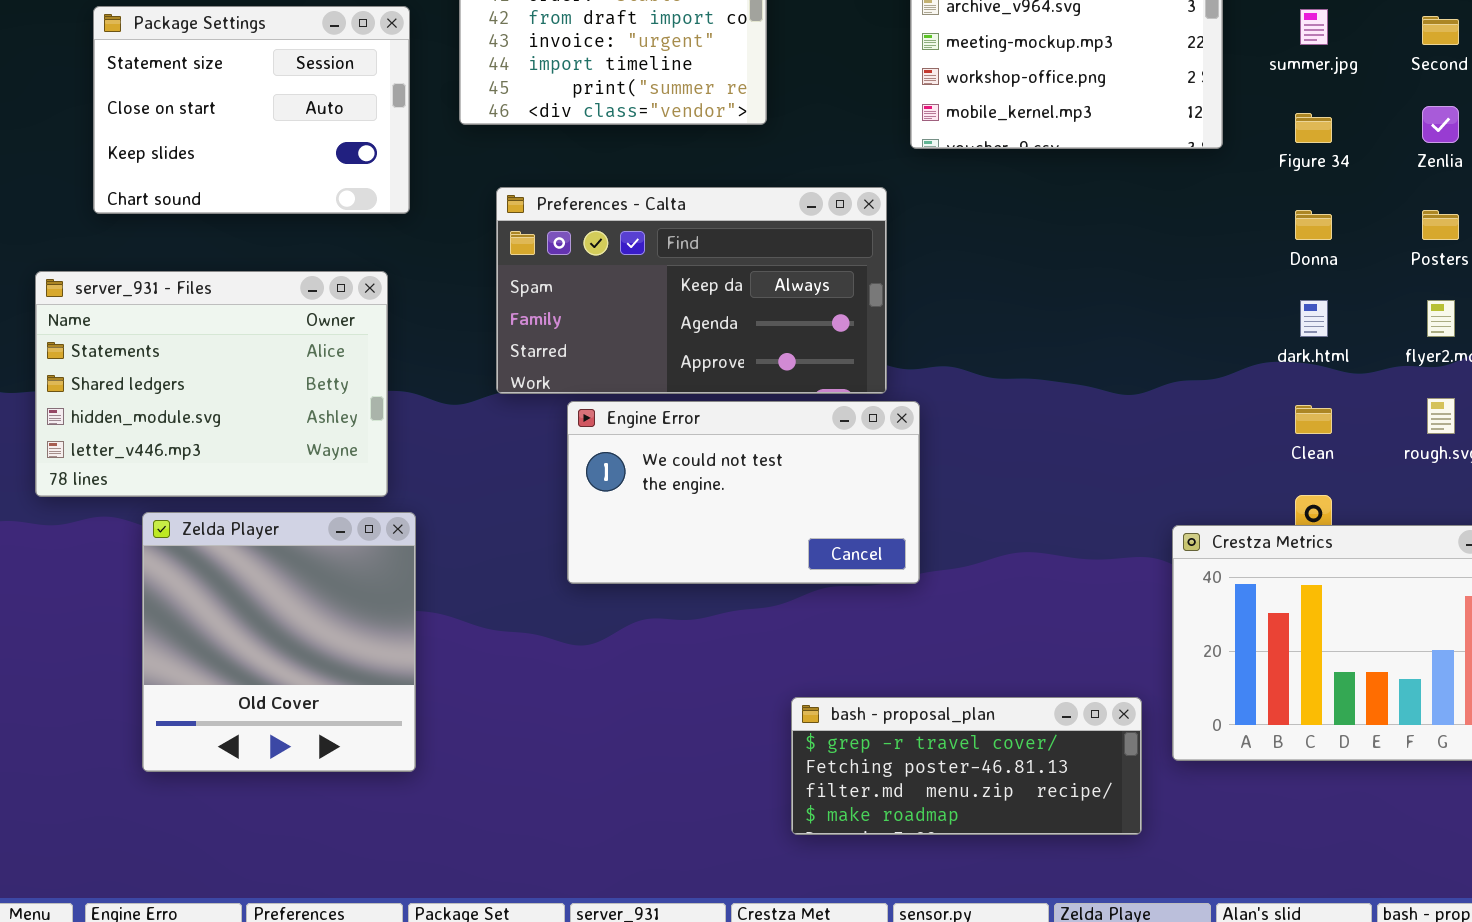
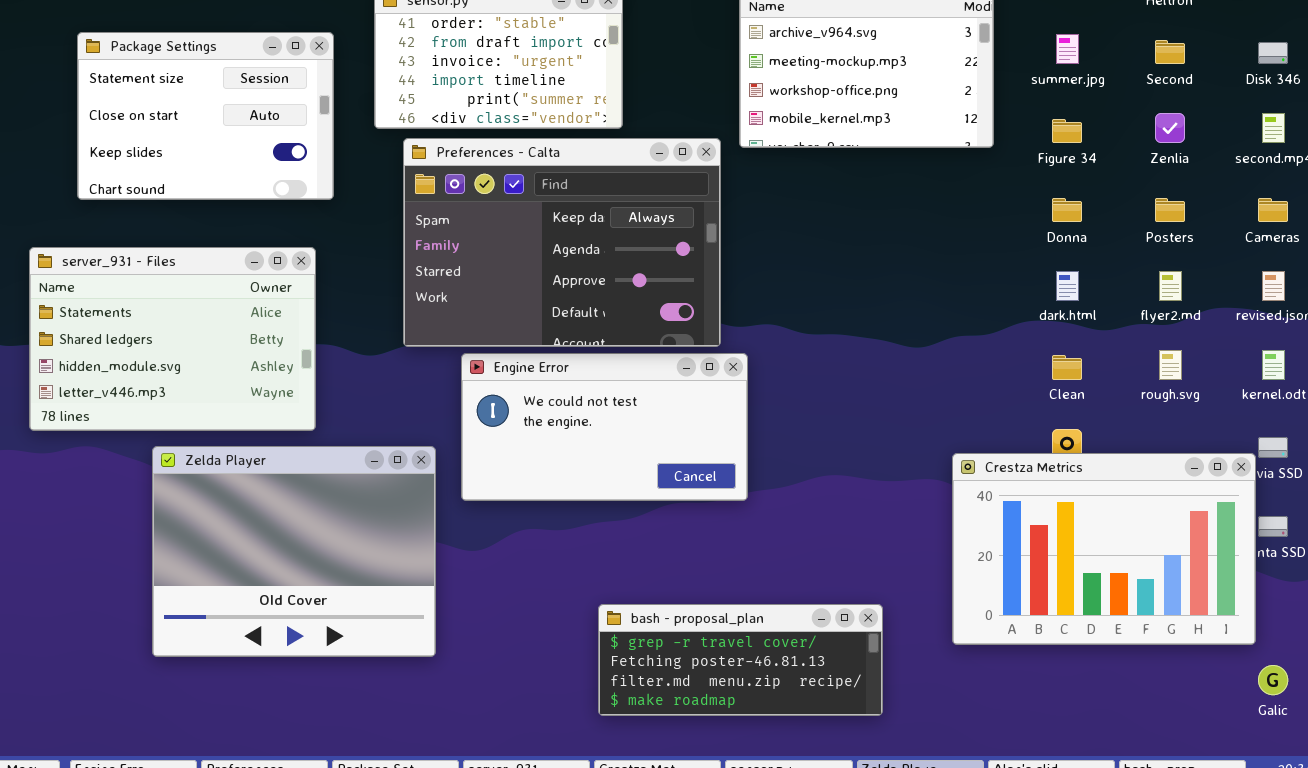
Preferences - Calta: [496,187,887,394] -> [403,138,721,347], resized
Zelda Player: [142,512,416,772] -> [152,446,436,657], moved, resized
bash - proposal_plan: [791,697,1142,835] -> [598,604,883,716], moved

